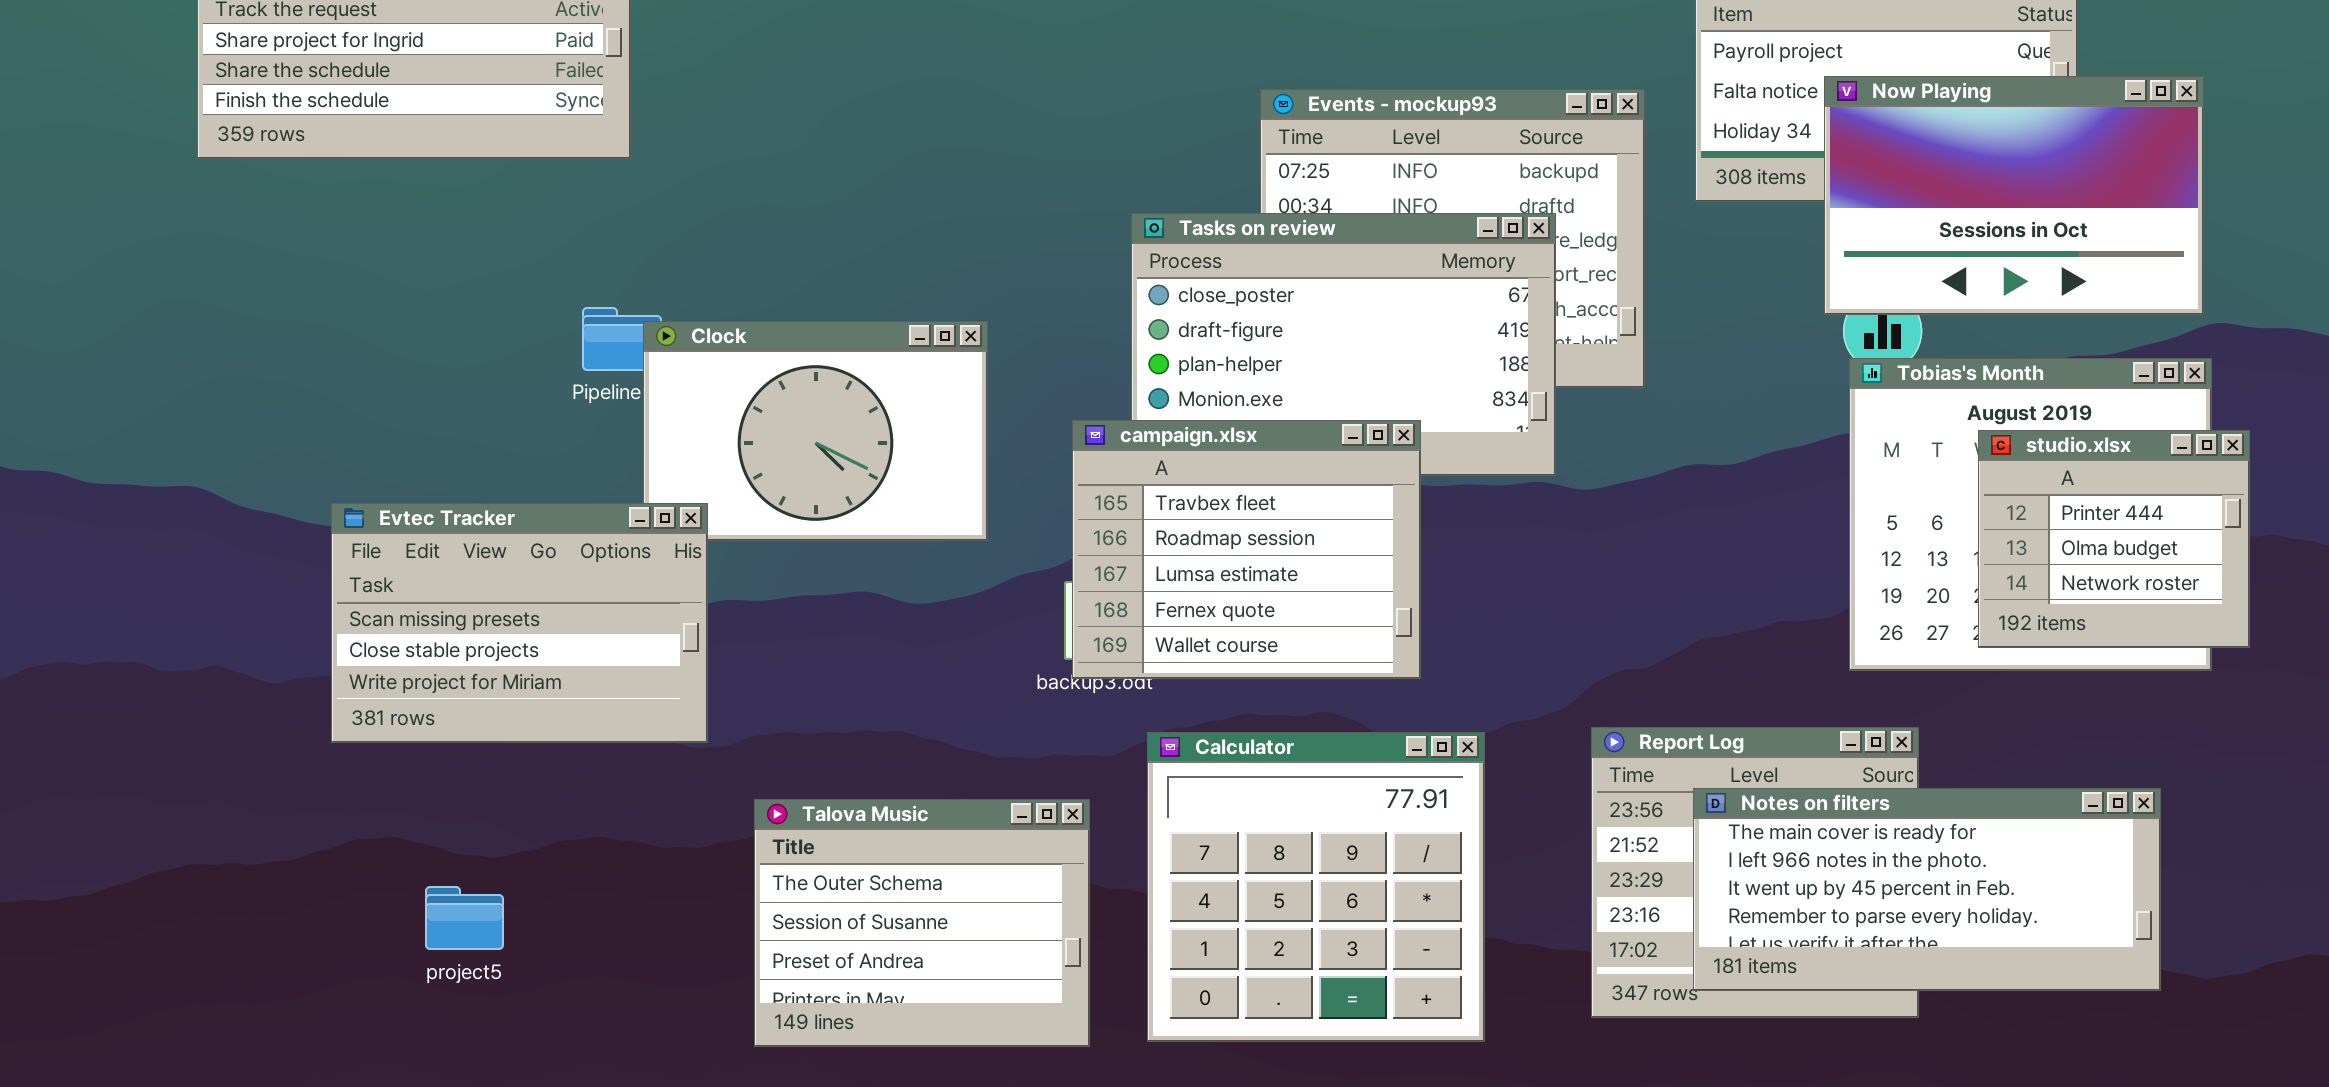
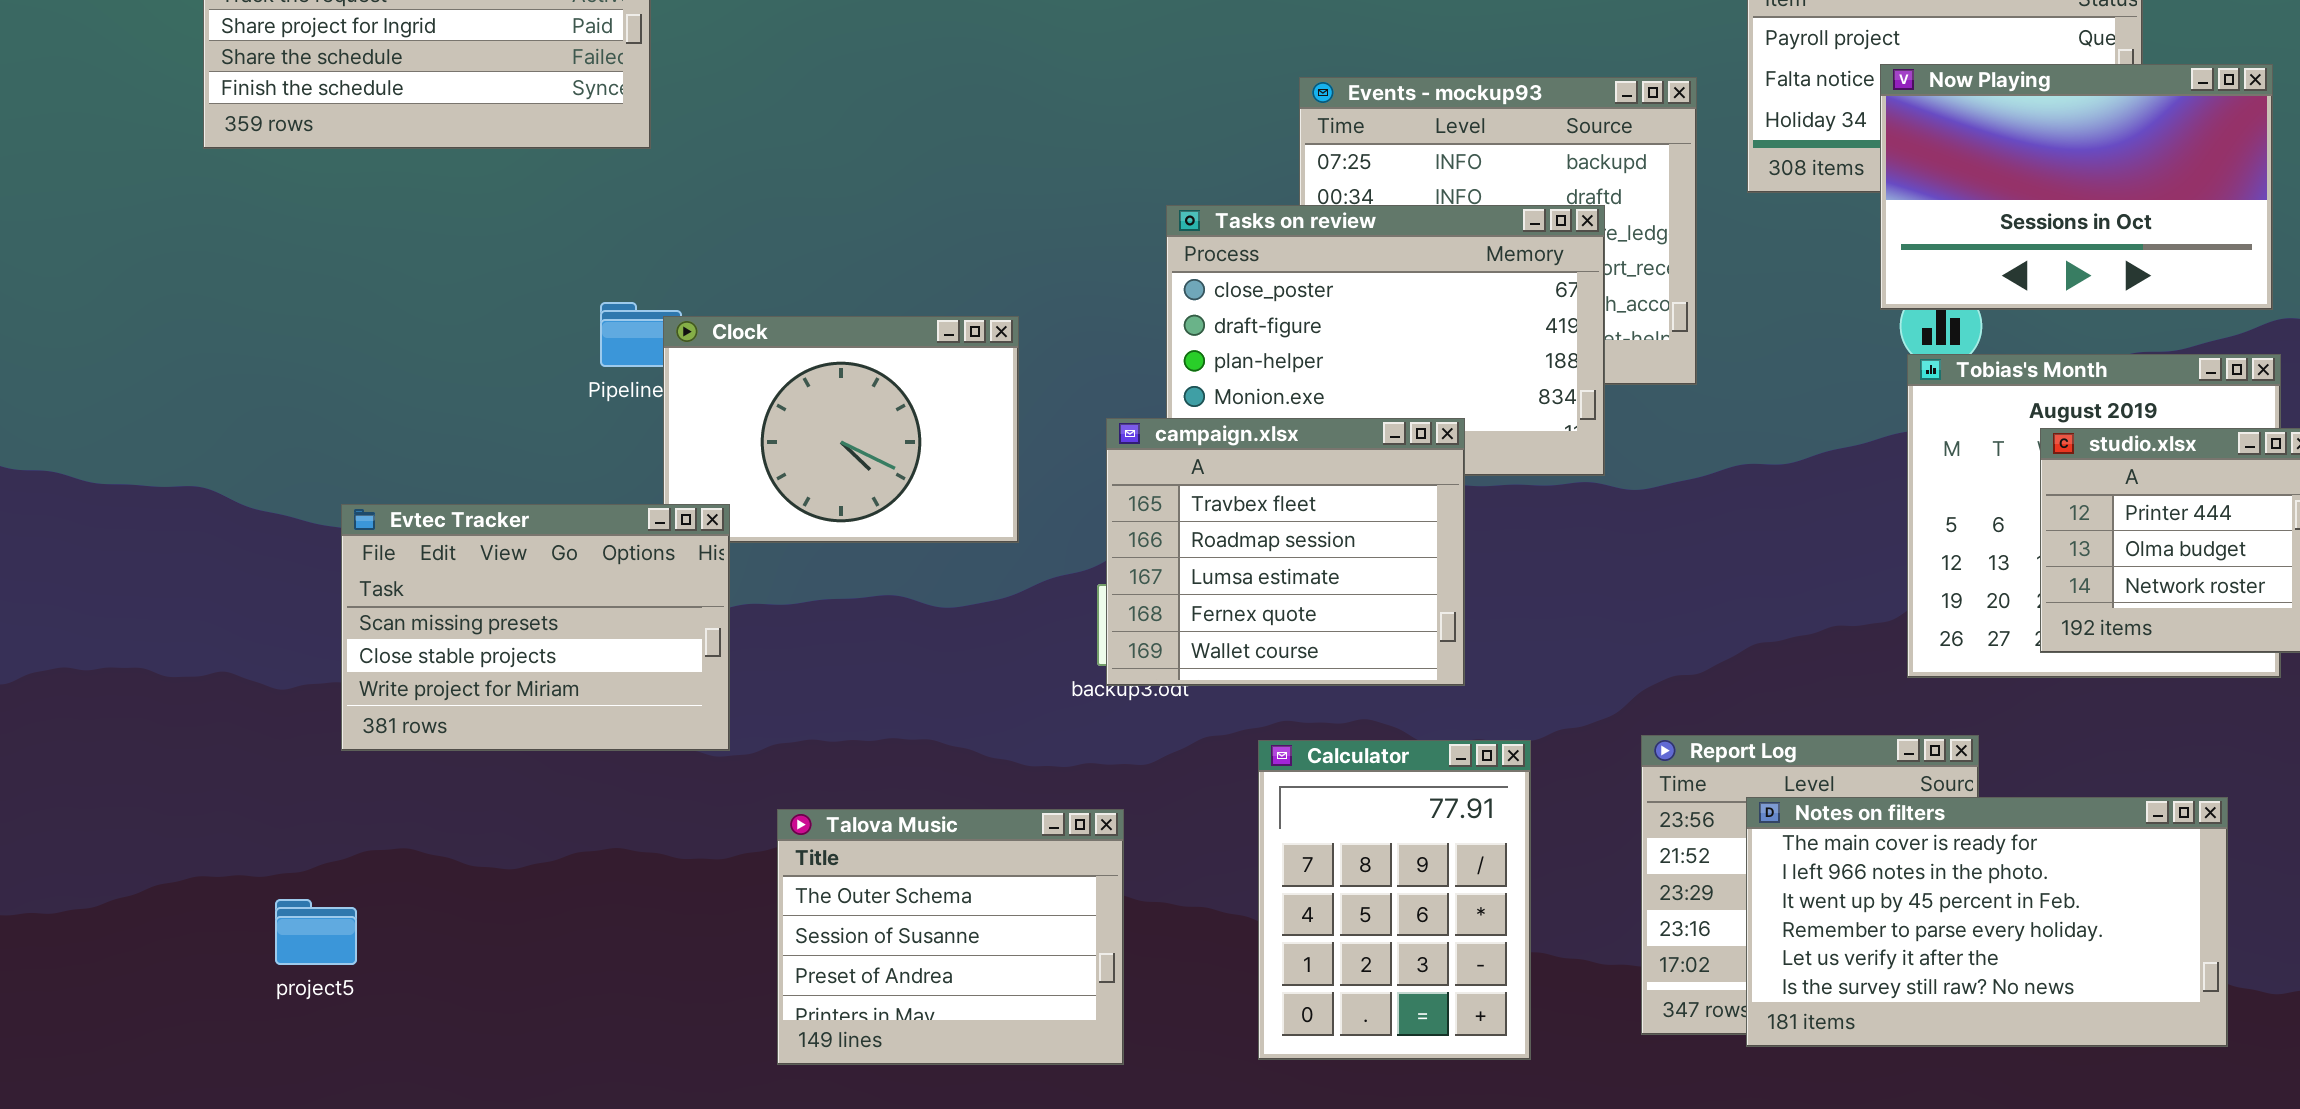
Calculator: [1147,732,1485,1042] -> [1258,740,1531,1060], resized
Notes on filters: [1693,788,2161,991] -> [1746,797,2228,1047], resized
project5: [425,886,504,950] -> [275,899,357,965], moved

